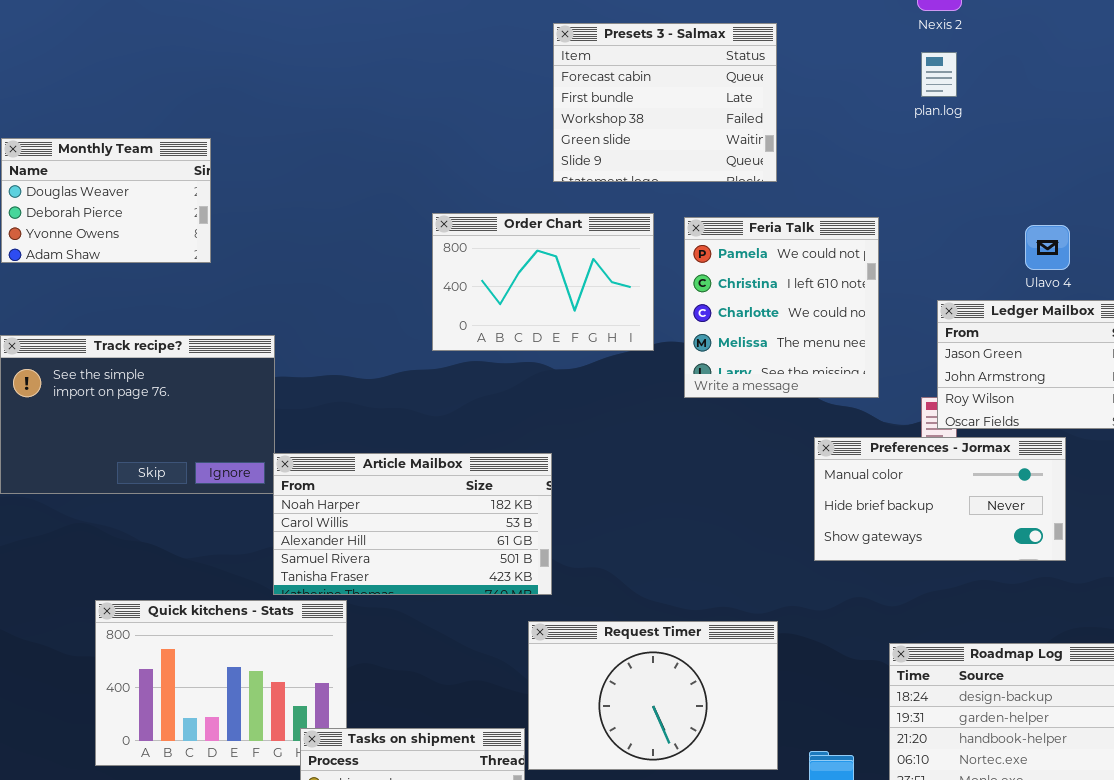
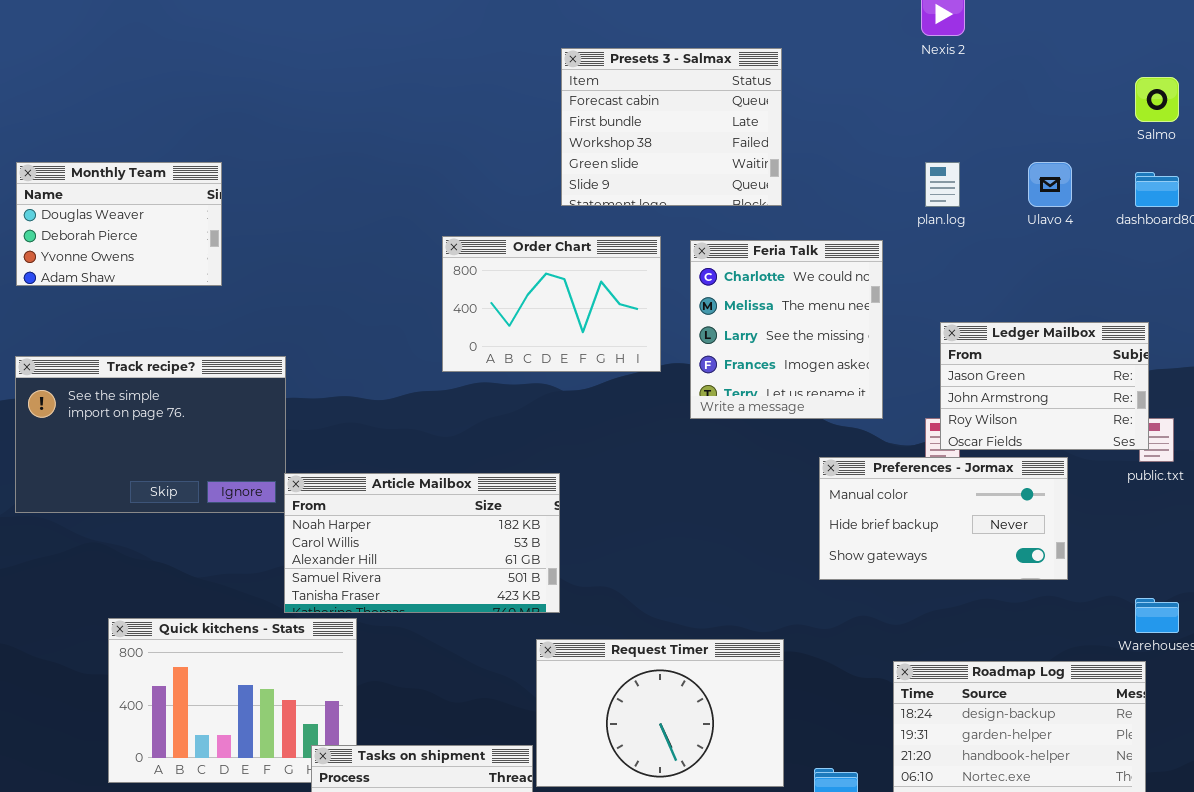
plan.log: [921,52,957,97] -> [925,162,960,207], moved
Feria Talk: [684,217,879,398] -> [690,240,883,419], scrolled down 2 rows
Ulavo 4: [1025,225,1070,270] -> [1028,162,1072,207], moved

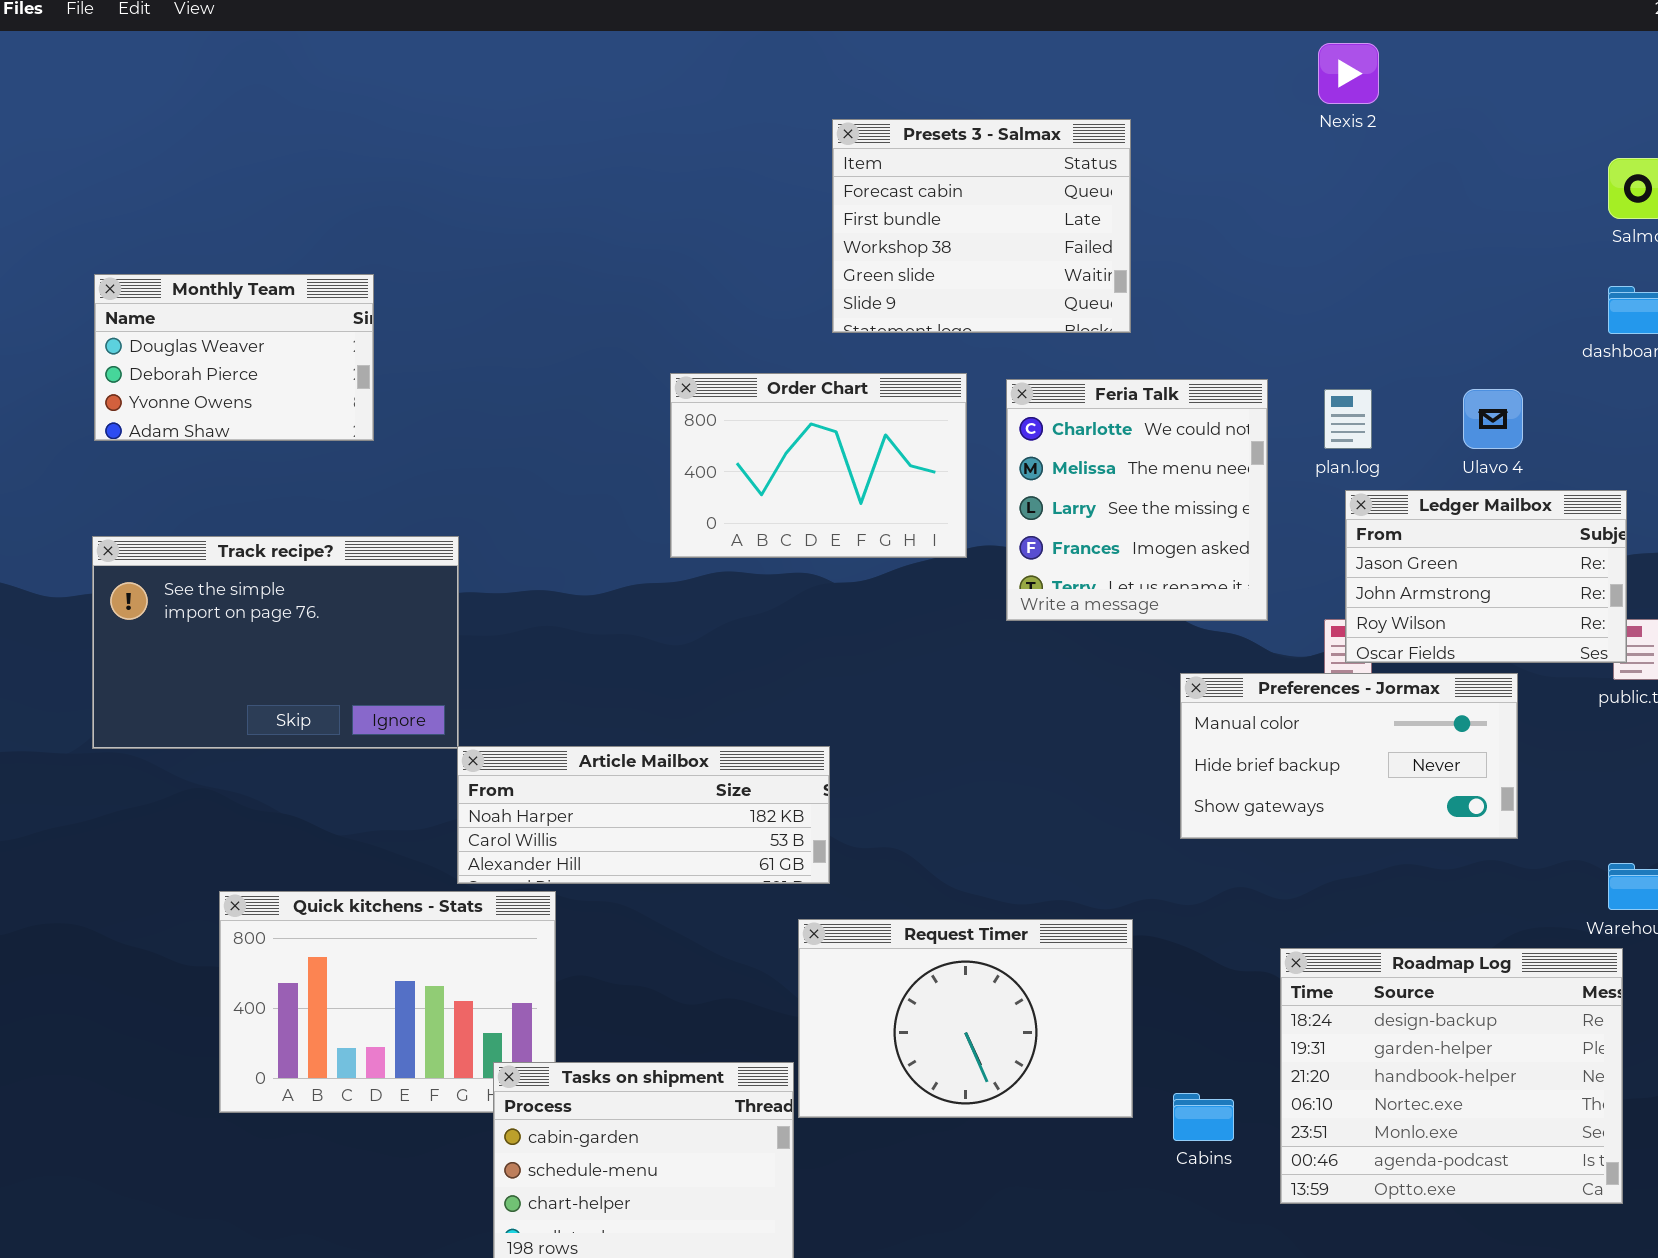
plan.log: [925,162,960,207] -> [1324,389,1372,449], moved
Ulavo 4: [1028,162,1072,207] -> [1463,389,1523,449], moved
Article Mailbox: [284,473,560,613] -> [457,746,830,884], resized

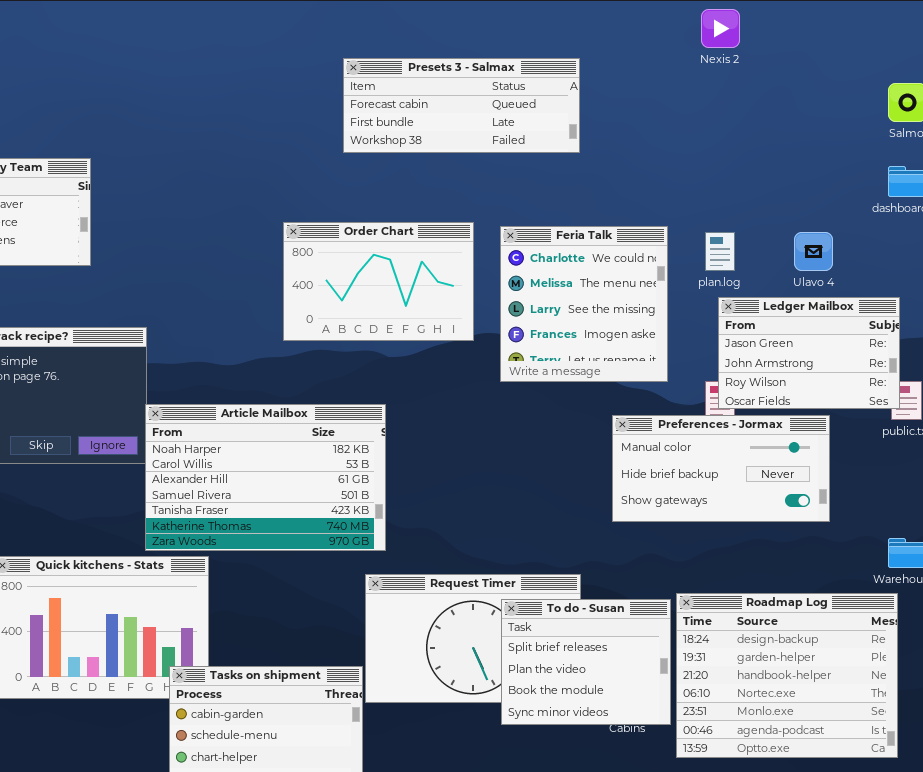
Presets 3 - Salmax: [832,119,1131,333] -> [343,58,580,153], resized
Article Mailbox: [457,746,830,884] -> [145,404,386,551], resized
To do - Susan: none -> [501,599,671,725], opened

